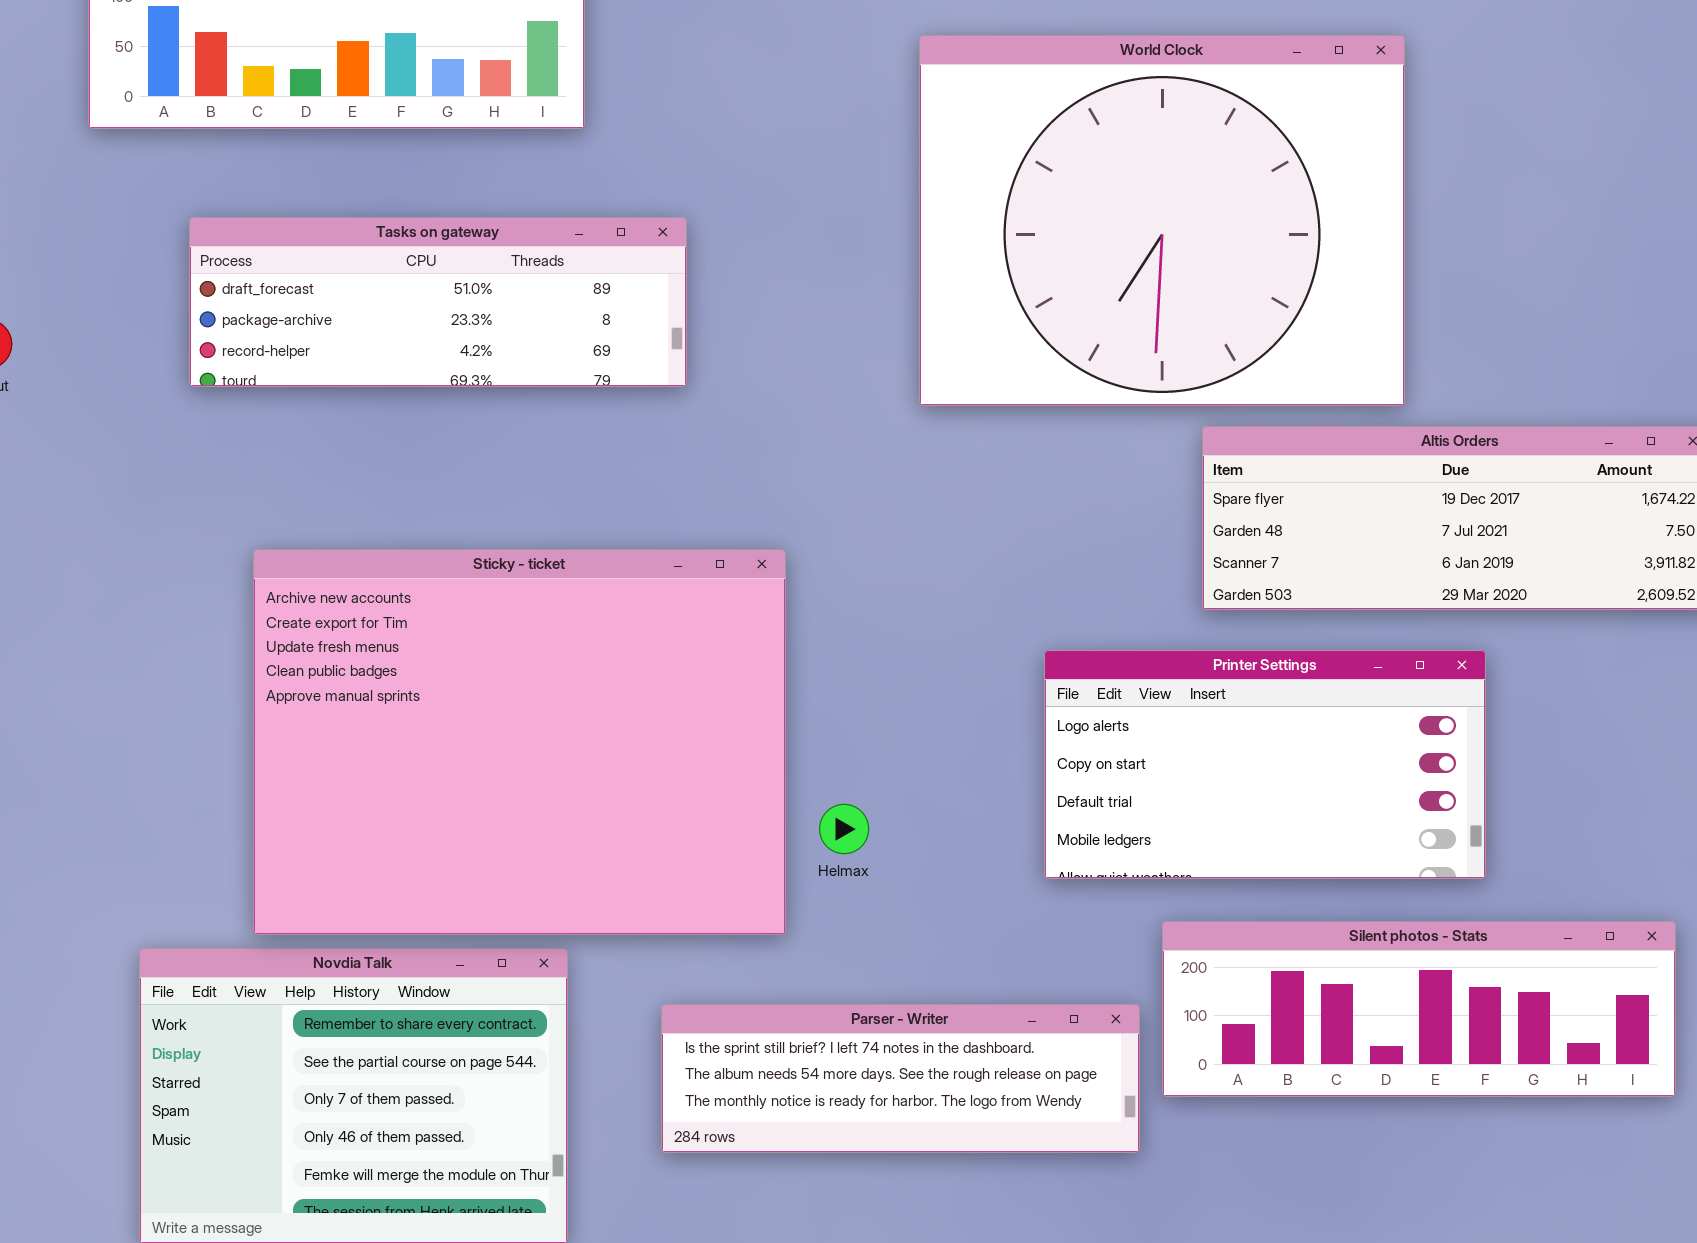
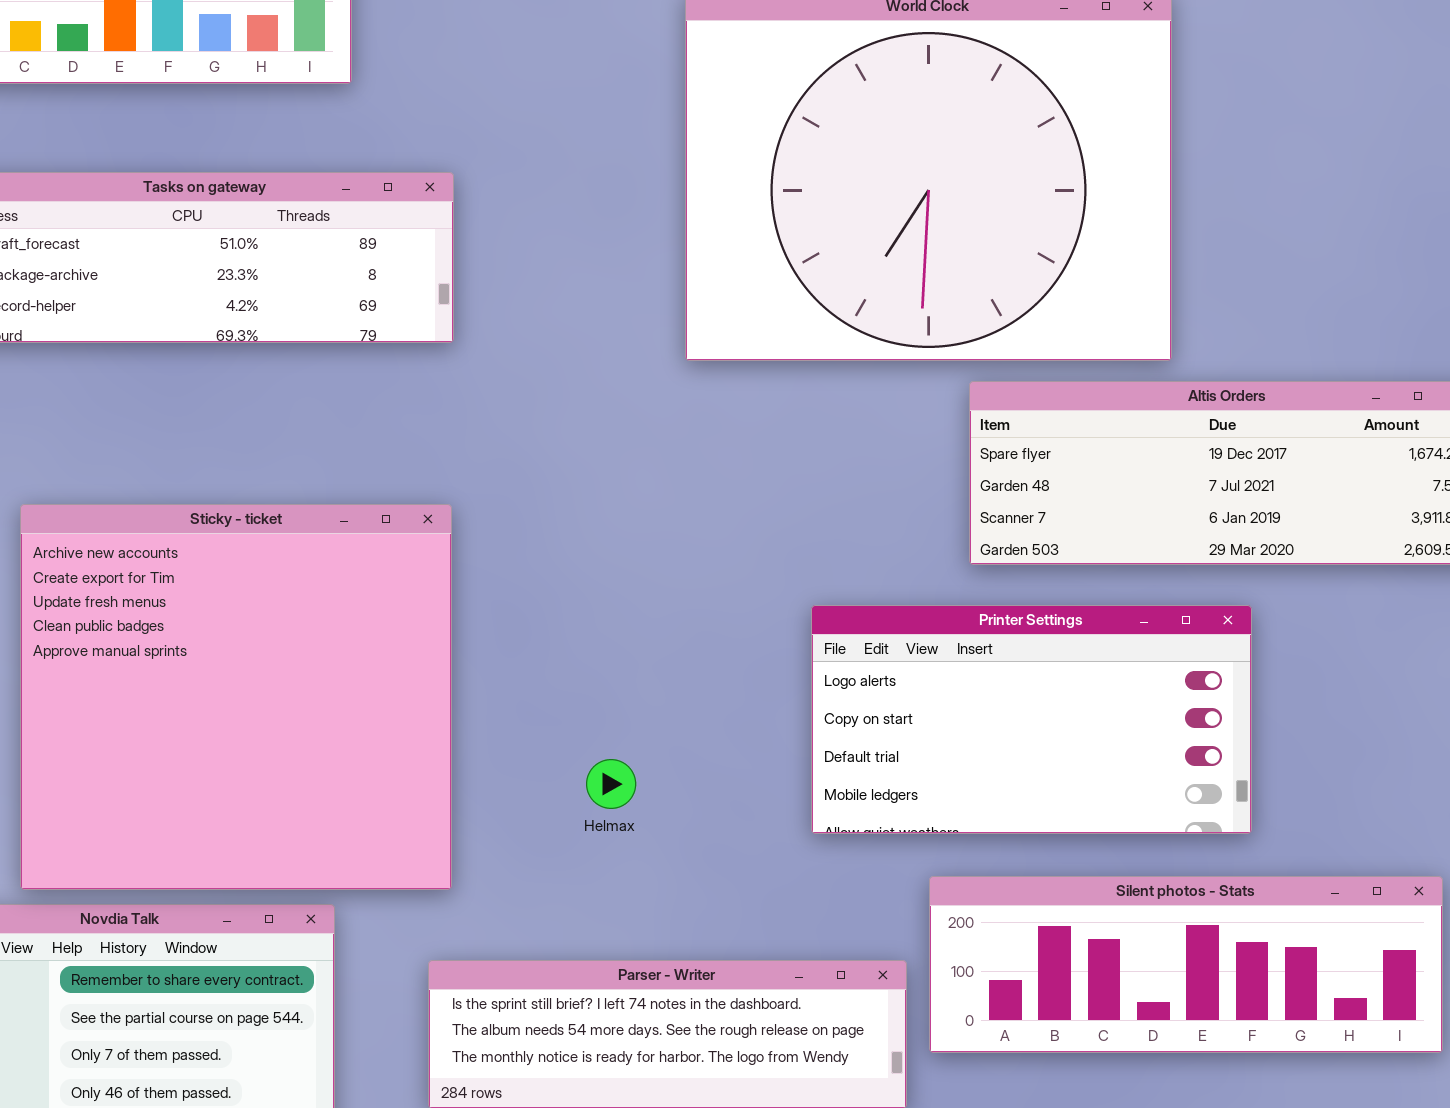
Sticky - ticket: [253,549,786,935] -> [20,504,452,890], resized

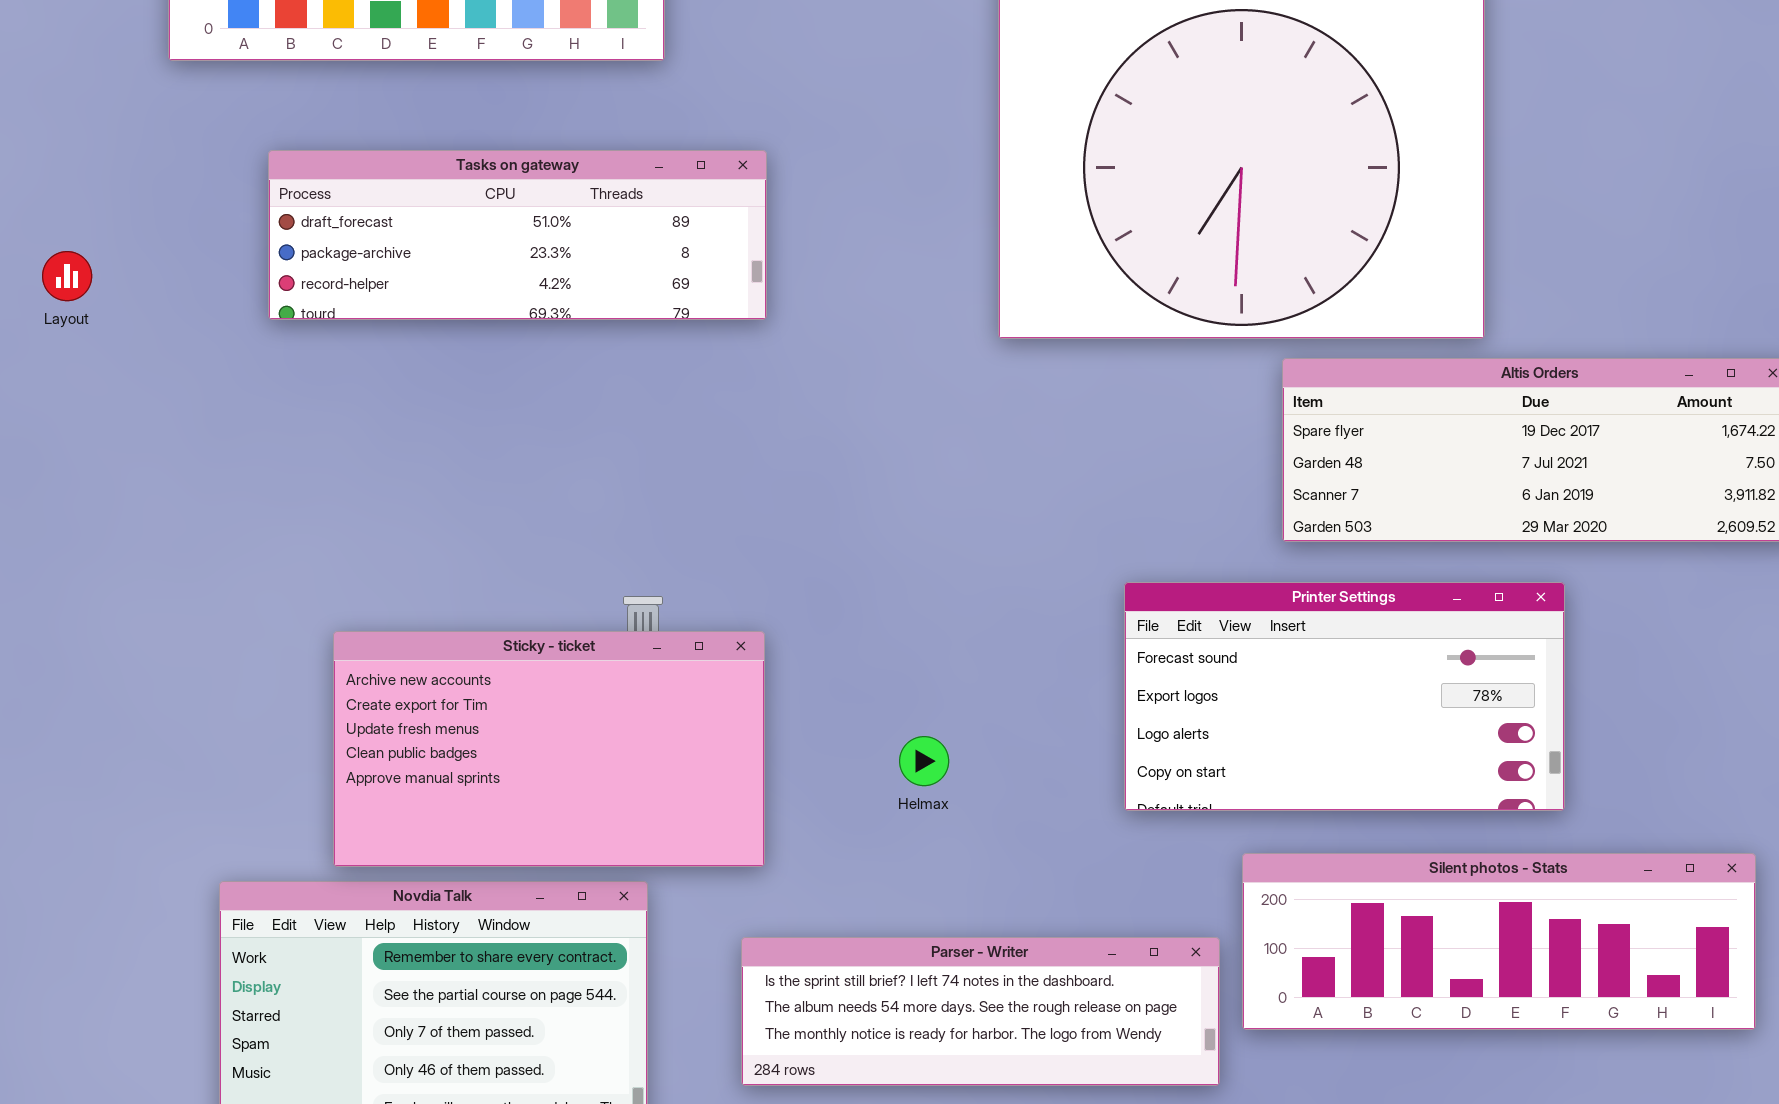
Sticky - ticket: [20,504,452,890] -> [333,631,765,867], resized
Printer Settings: [811,605,1252,834] -> [1124,582,1565,811], scrolled up 2 rows

